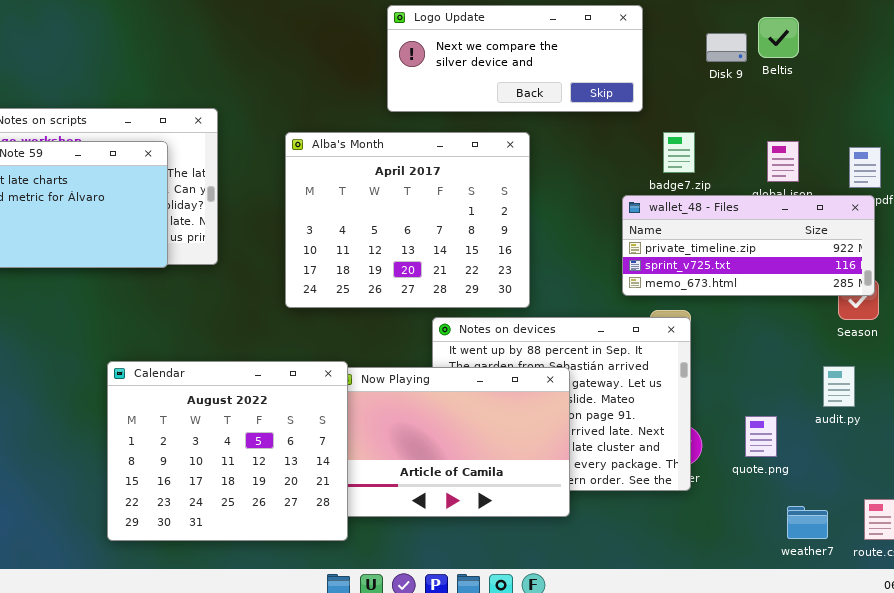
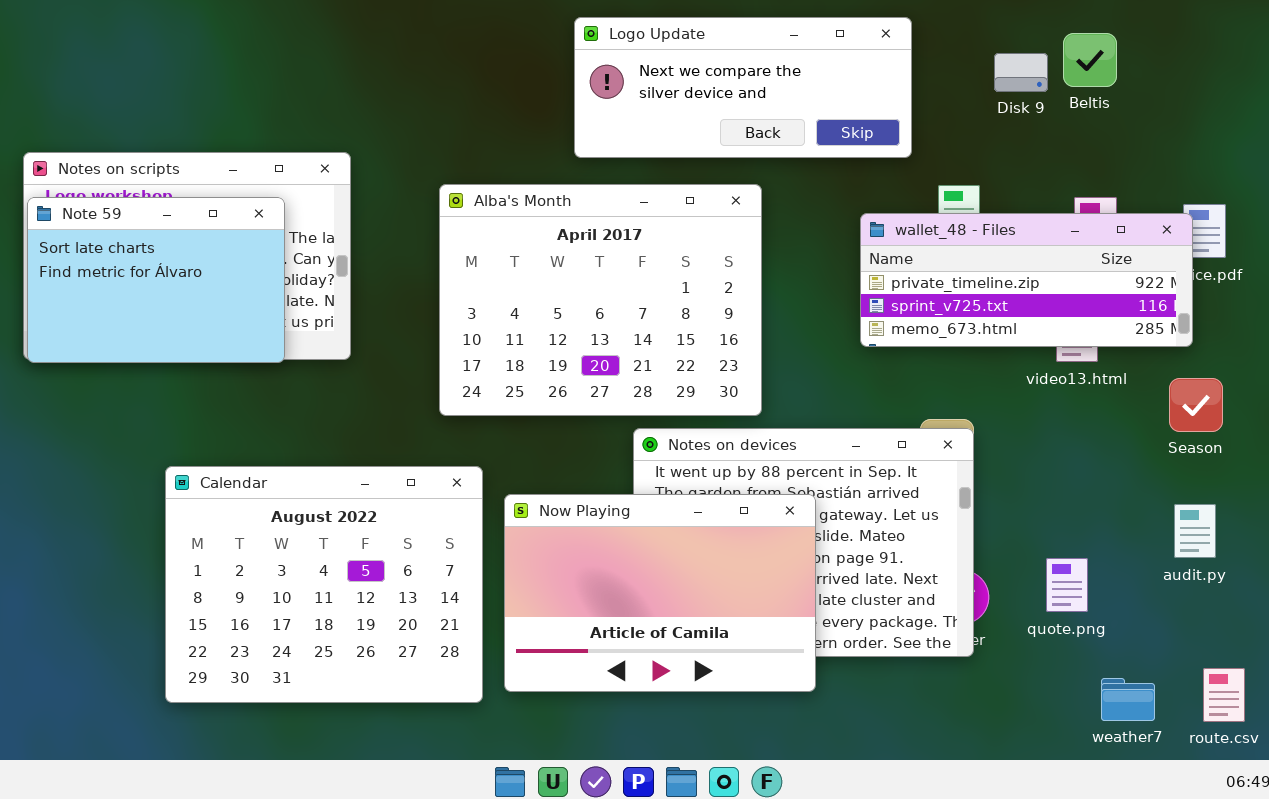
wallet_48 - Files: [622,195,875,296] -> [860,213,1193,347], moved
Calendar: [107,361,348,541] -> [165,466,483,703], moved
audit.py: [823,366,855,407] -> [1174,504,1216,558], moved

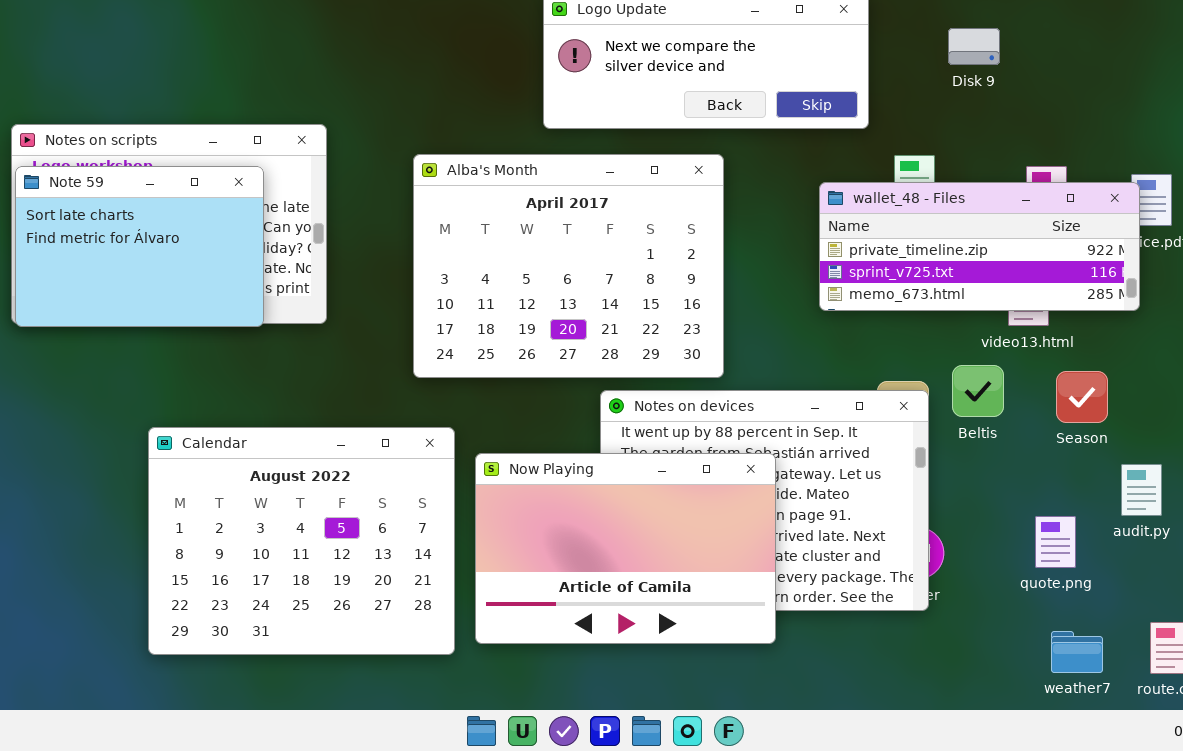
Beltis: [1063,33,1117,87] -> [952,365,1004,417], moved
Season: [1169,378,1223,432] -> [1056,371,1108,423], moved
quote.png: [1046,558,1088,612] -> [1035,516,1076,568], moved

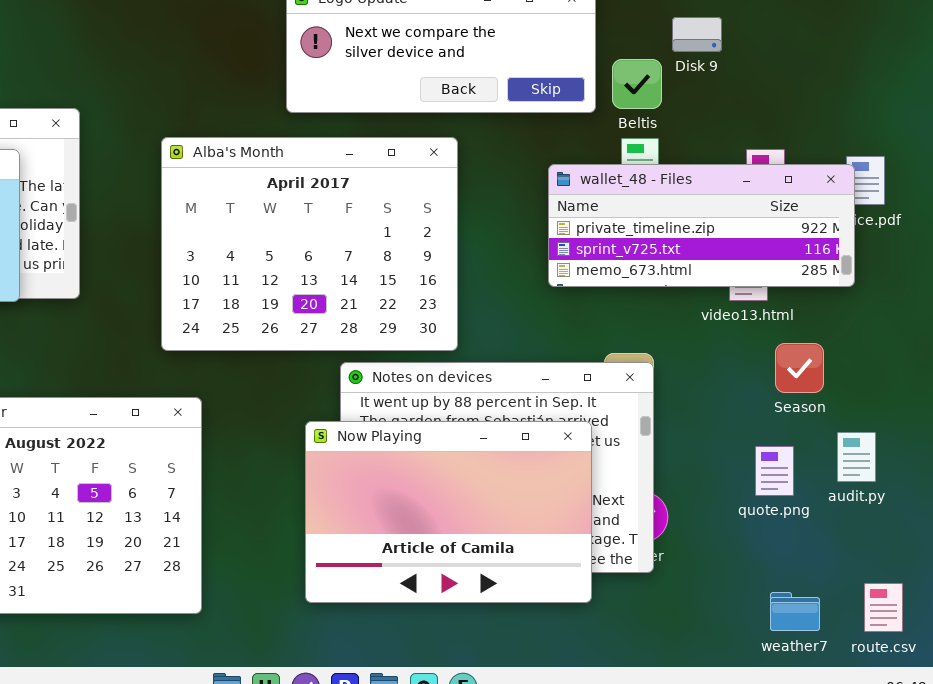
Beltis: [952,365,1004,417] -> [612,59,662,109], moved
Now Playing: [475,453,776,644] -> [305,421,592,603], moved
quote.png: [1035,516,1076,568] -> [755,446,794,496], moved

